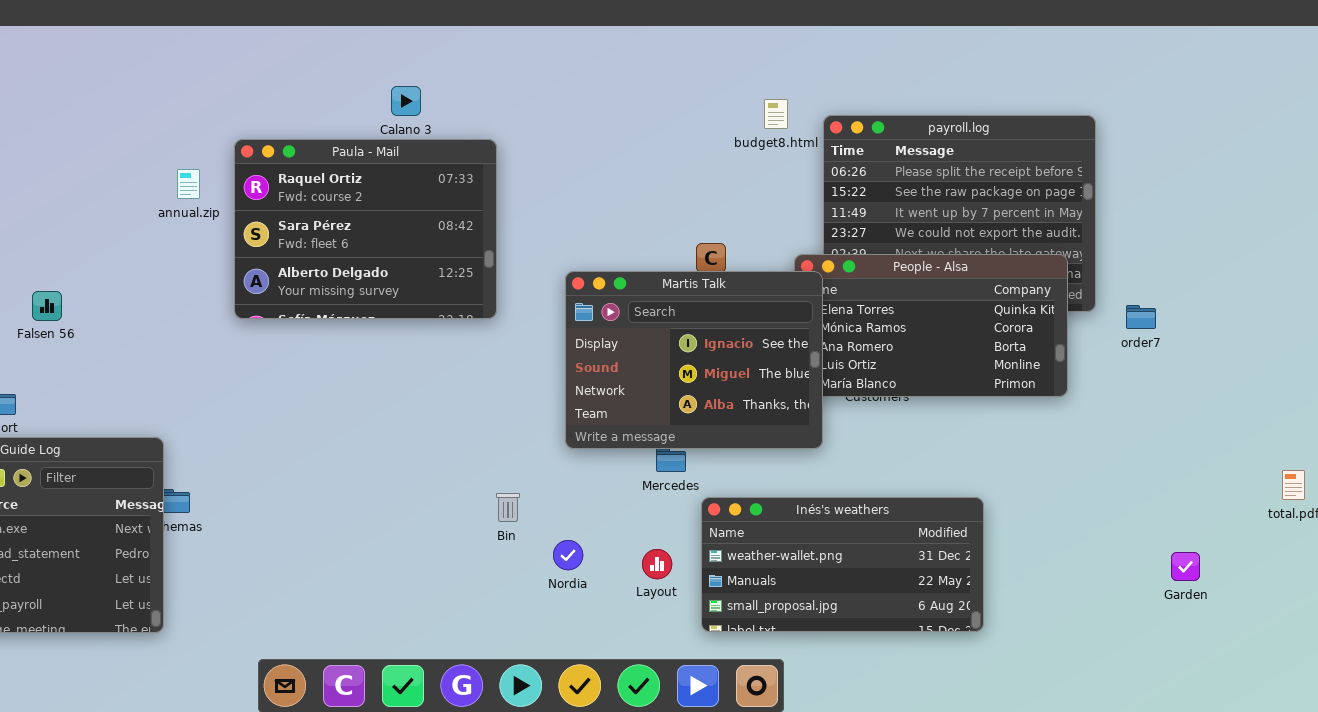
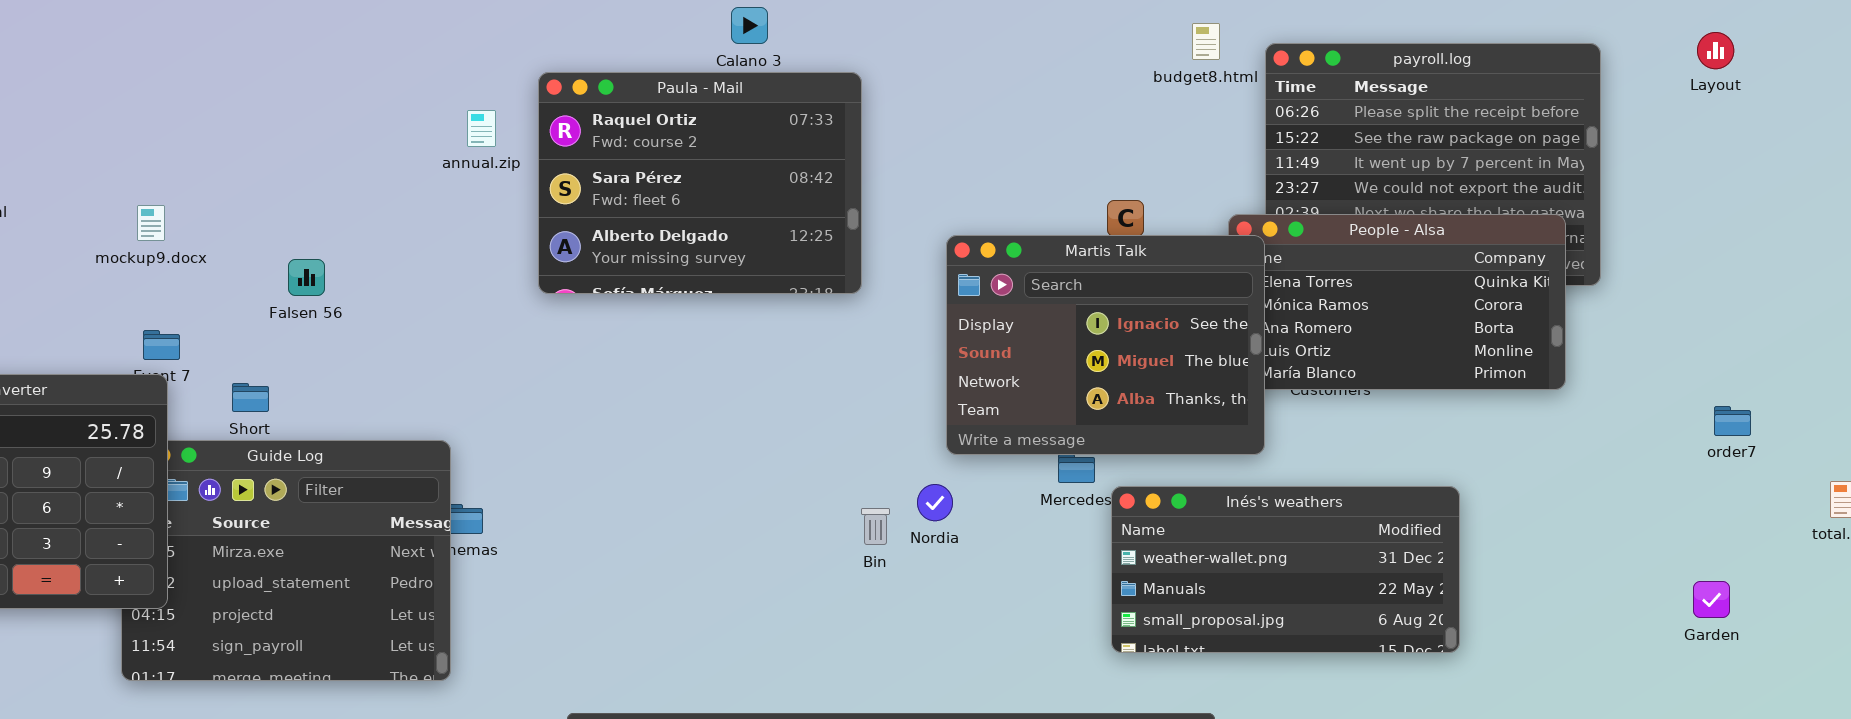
order7: [1126,305,1156,329] -> [1714,406,1751,436], moved
Inés's weathers: [701,497,984,632] -> [1111,486,1460,653], moved
Nordia: [553,540,583,570] -> [917,484,953,521], moved
Layout: [642,549,672,579] -> [1697,32,1734,69], moved

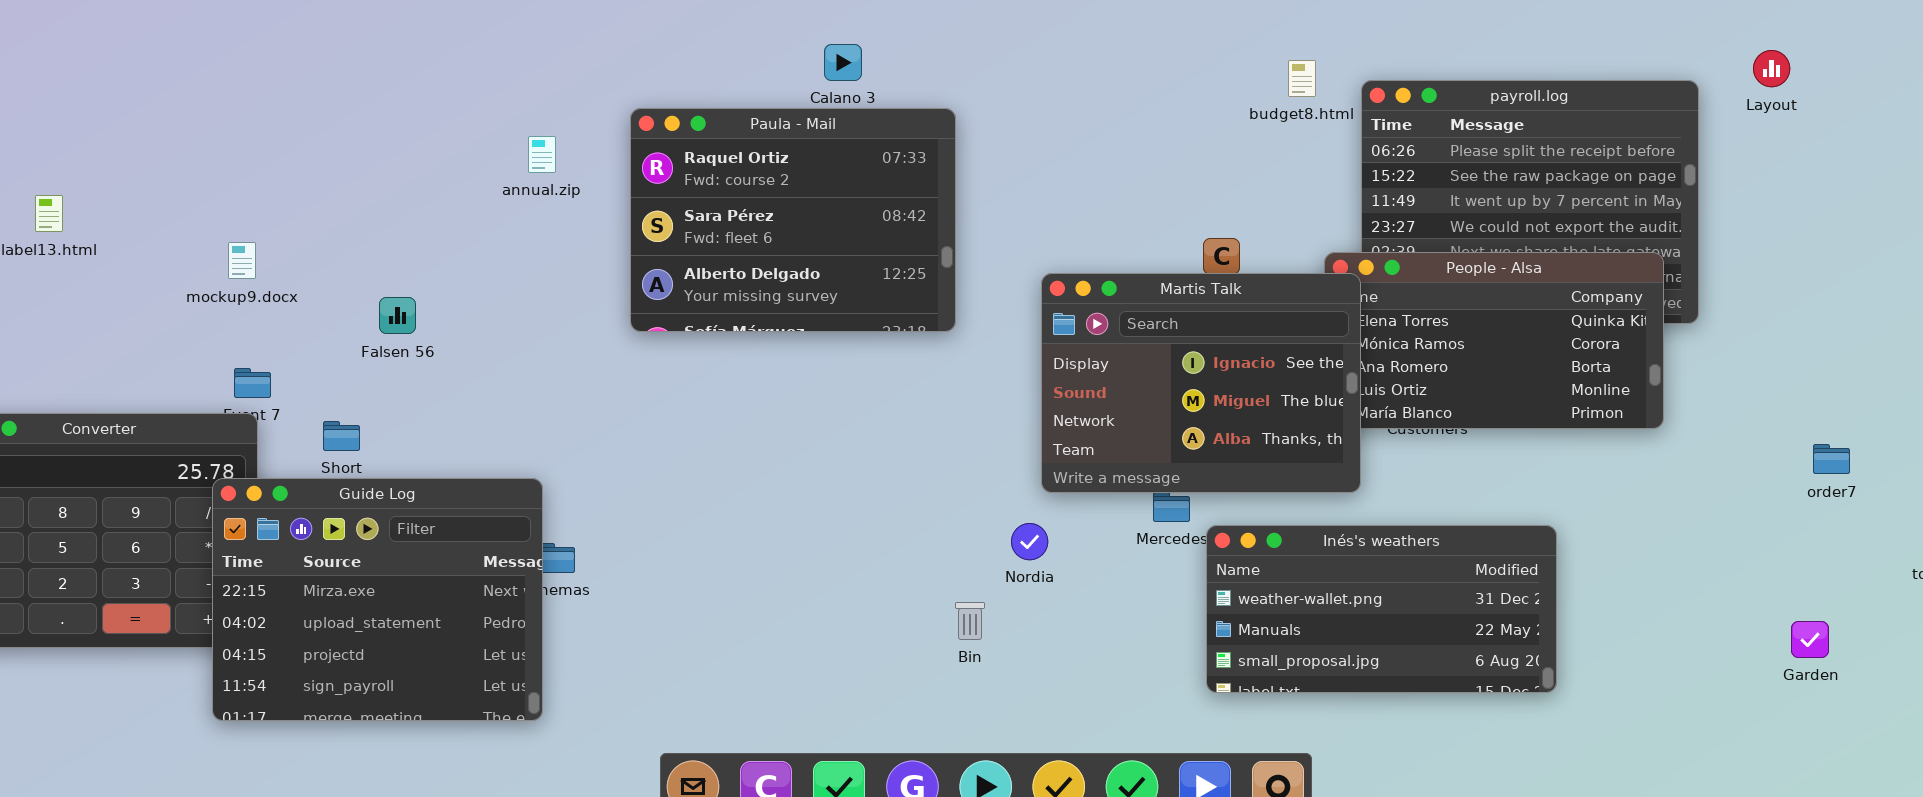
Layout: [1697,32,1734,69] -> [1753,50,1790,87], moved
annual.zip: [467,110,496,147] -> [528,136,556,173], moved
Guide Log: [121,440,451,681] -> [212,478,543,721], raised
Bin: [861,508,890,545] -> [955,602,985,640], moved

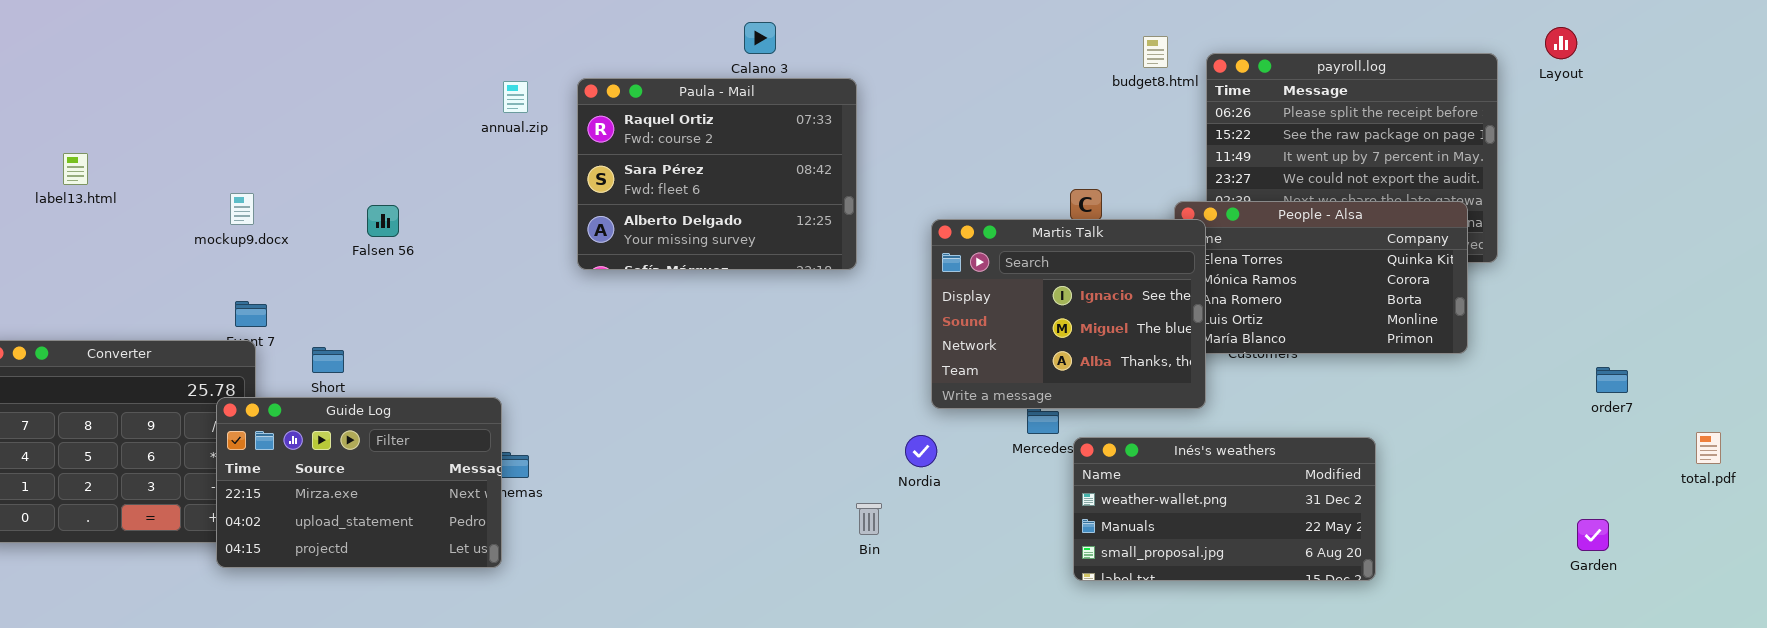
annual.zip: [528,136,556,173] -> [503,81,528,113], moved
Falsen 56: [379,297,416,334] -> [367,205,399,237], moved
Guide Log: [212,478,543,721] -> [216,397,502,568], resized

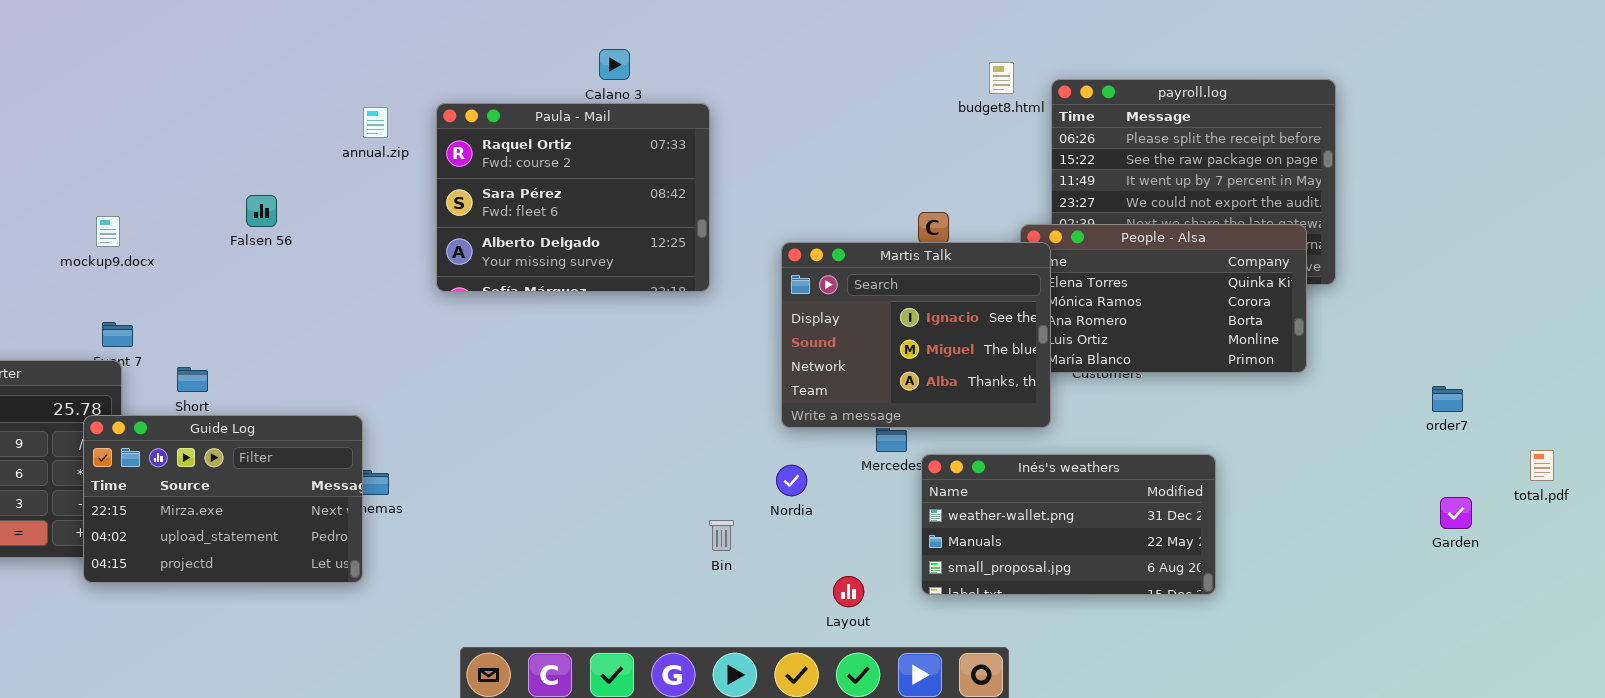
Layout: [1545,27,1577,59] -> [833,576,864,607], moved
Falsen 56: [367,205,399,237] -> [246,195,277,227], moved
Nordia: [905,435,937,467] -> [776,465,807,496], moved
Garden: [1577,519,1609,551] -> [1440,497,1472,529], moved

